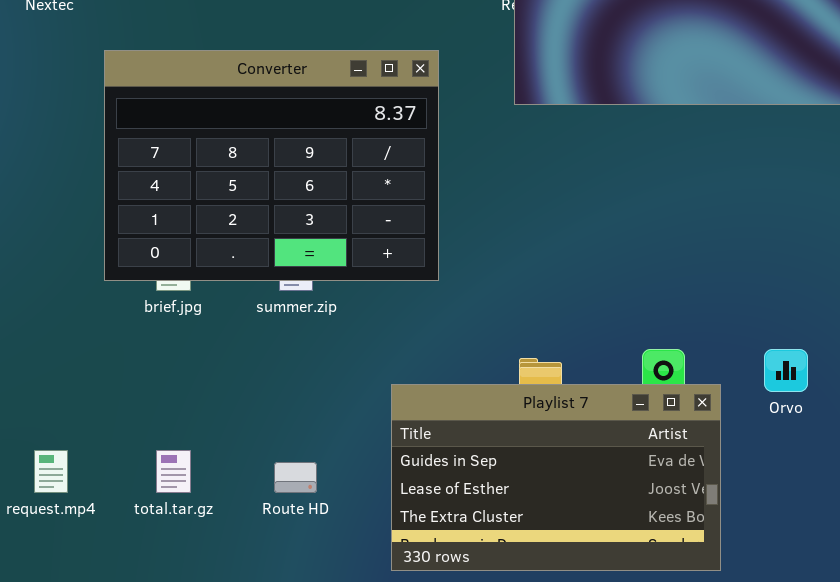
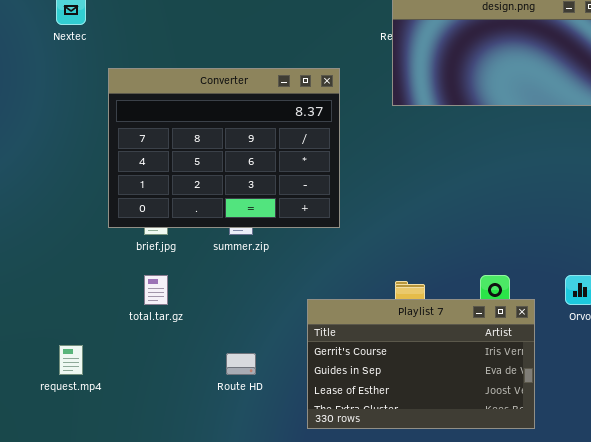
Playlist 7: [391,384,721,571] -> [307,299,535,429], scrolled up 1 row
total.tar.gz: [156,450,191,493] -> [144,275,168,305], moved

